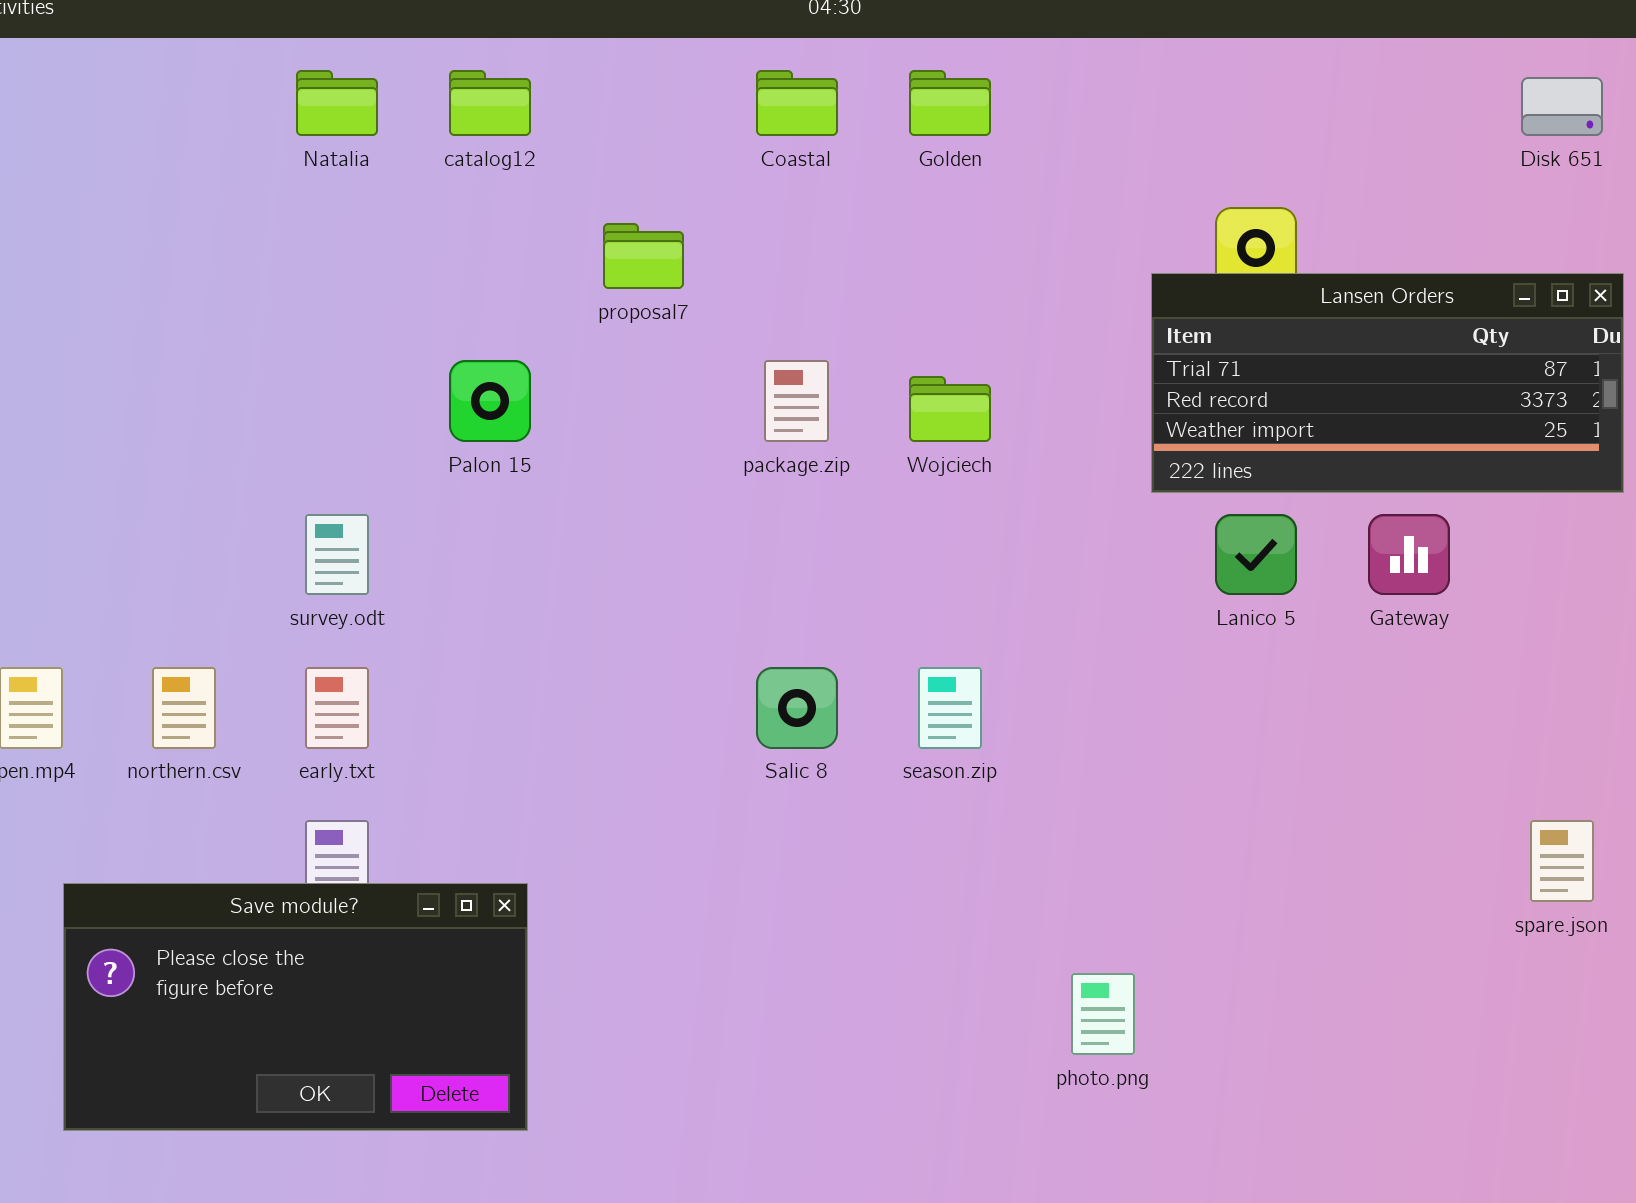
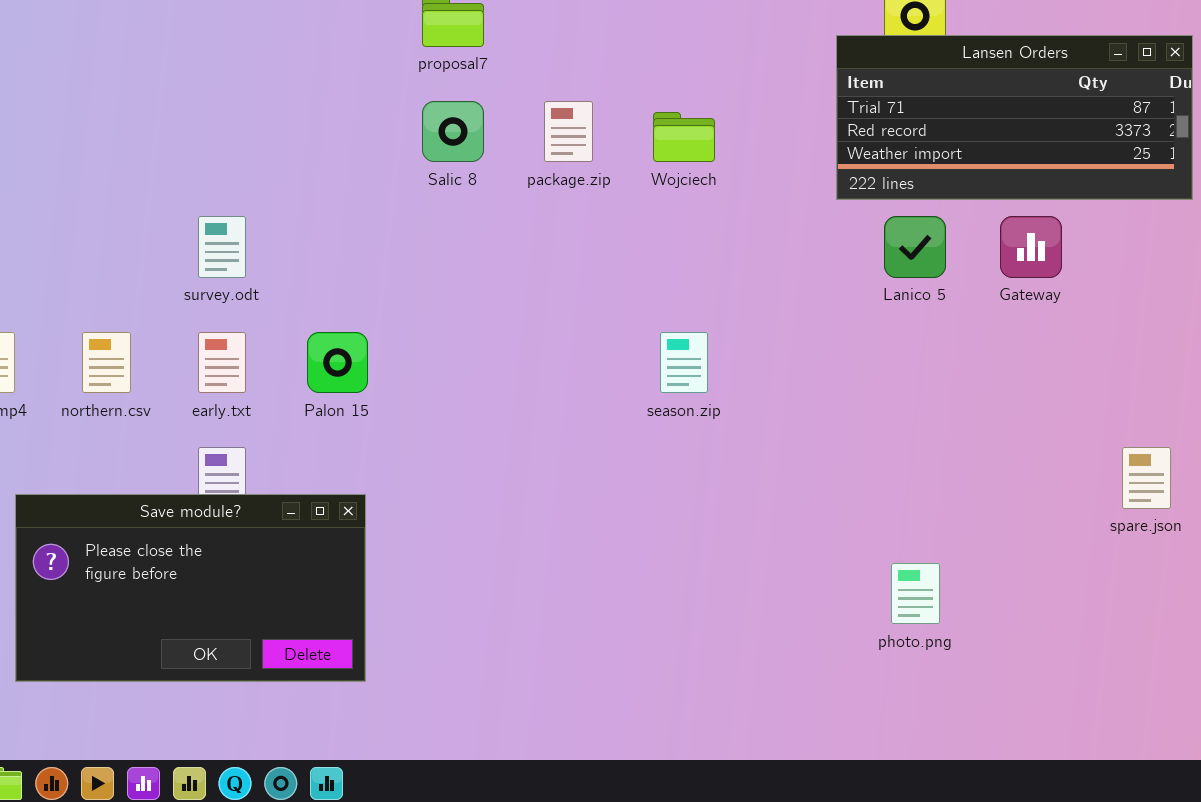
Palon 15: [449,360,531,442] -> [307,332,368,393], moved
Salic 8: [756,667,838,749] -> [422,101,484,162], moved
photo.png: [1071,973,1135,1055] -> [891,563,940,624], moved

